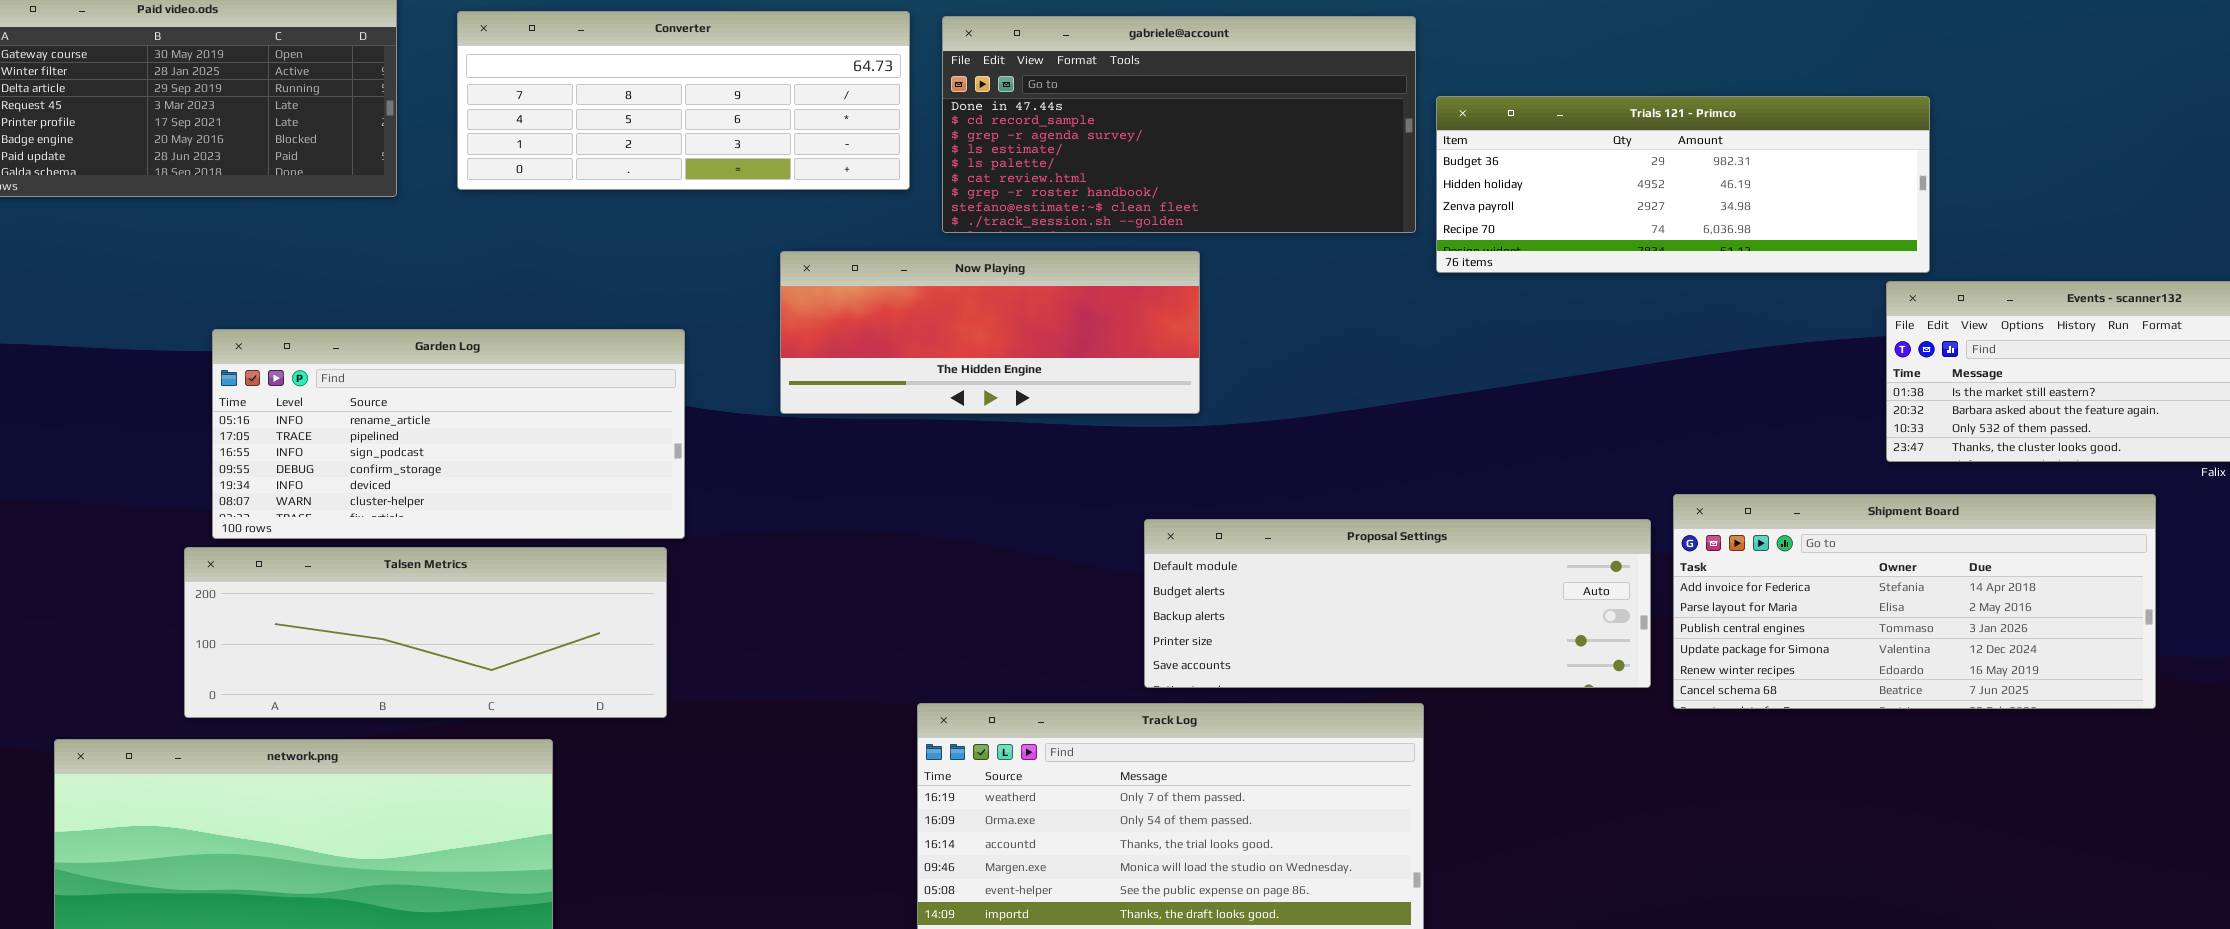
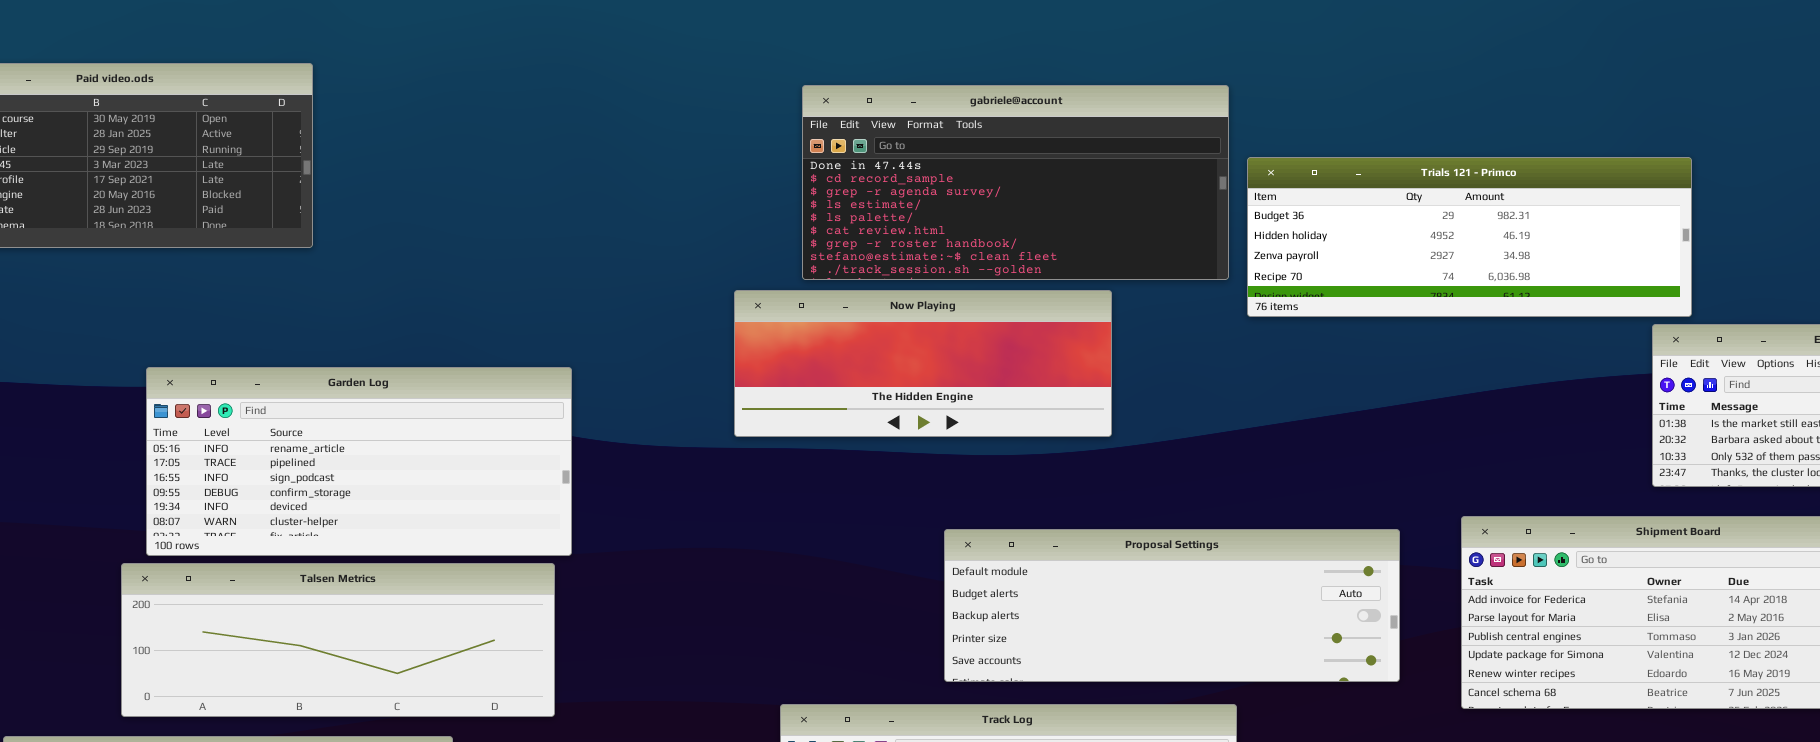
Converter: [457,11,910,190] -> none, closed
Now Playing: [780,251,1200,414] -> [734,290,1112,437], moved
Proposal Settings: [1144,519,1651,688] -> [944,529,1400,682], moved

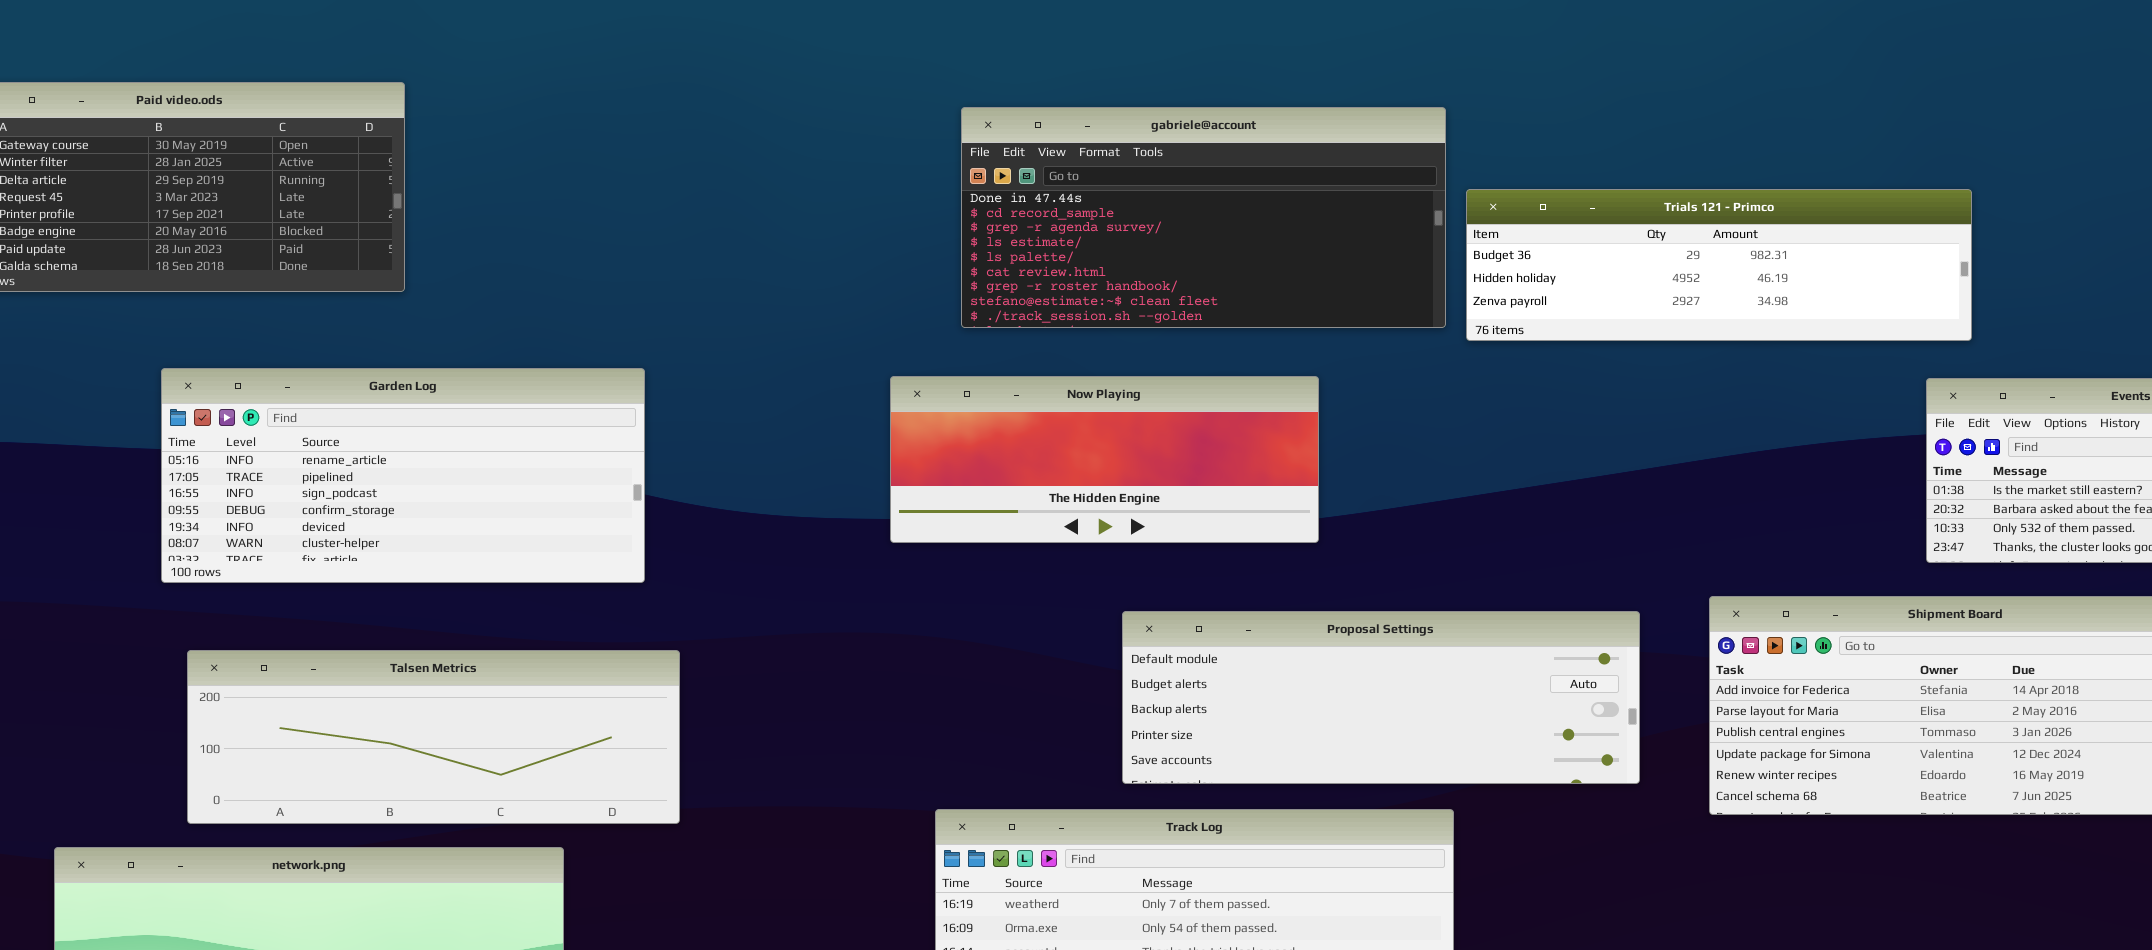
Trials 121 - Primco: [1247,157,1692,317] -> [1466,189,1972,341], resized
Now Playing: [734,290,1112,437] -> [890,376,1319,543], moved
Garden Log: [146,367,572,556] -> [161,368,645,583], moved

